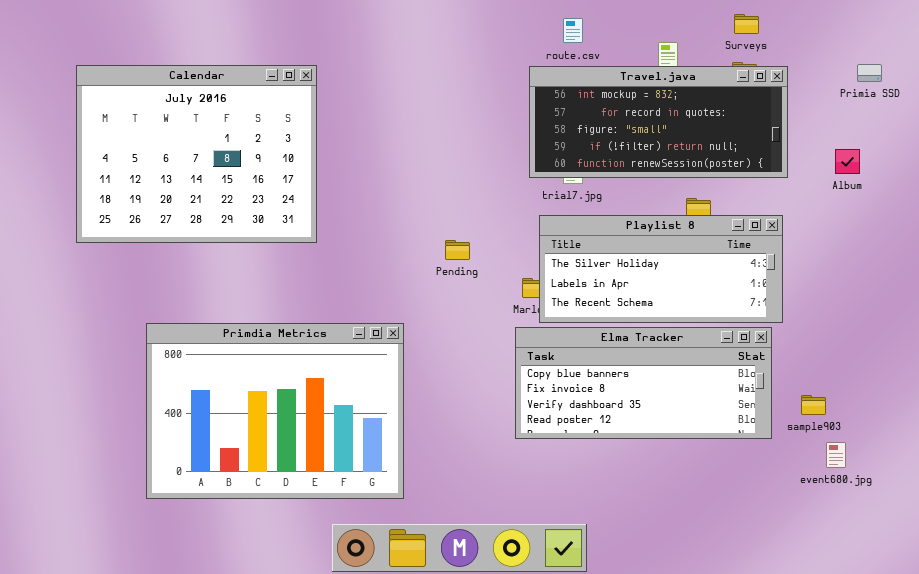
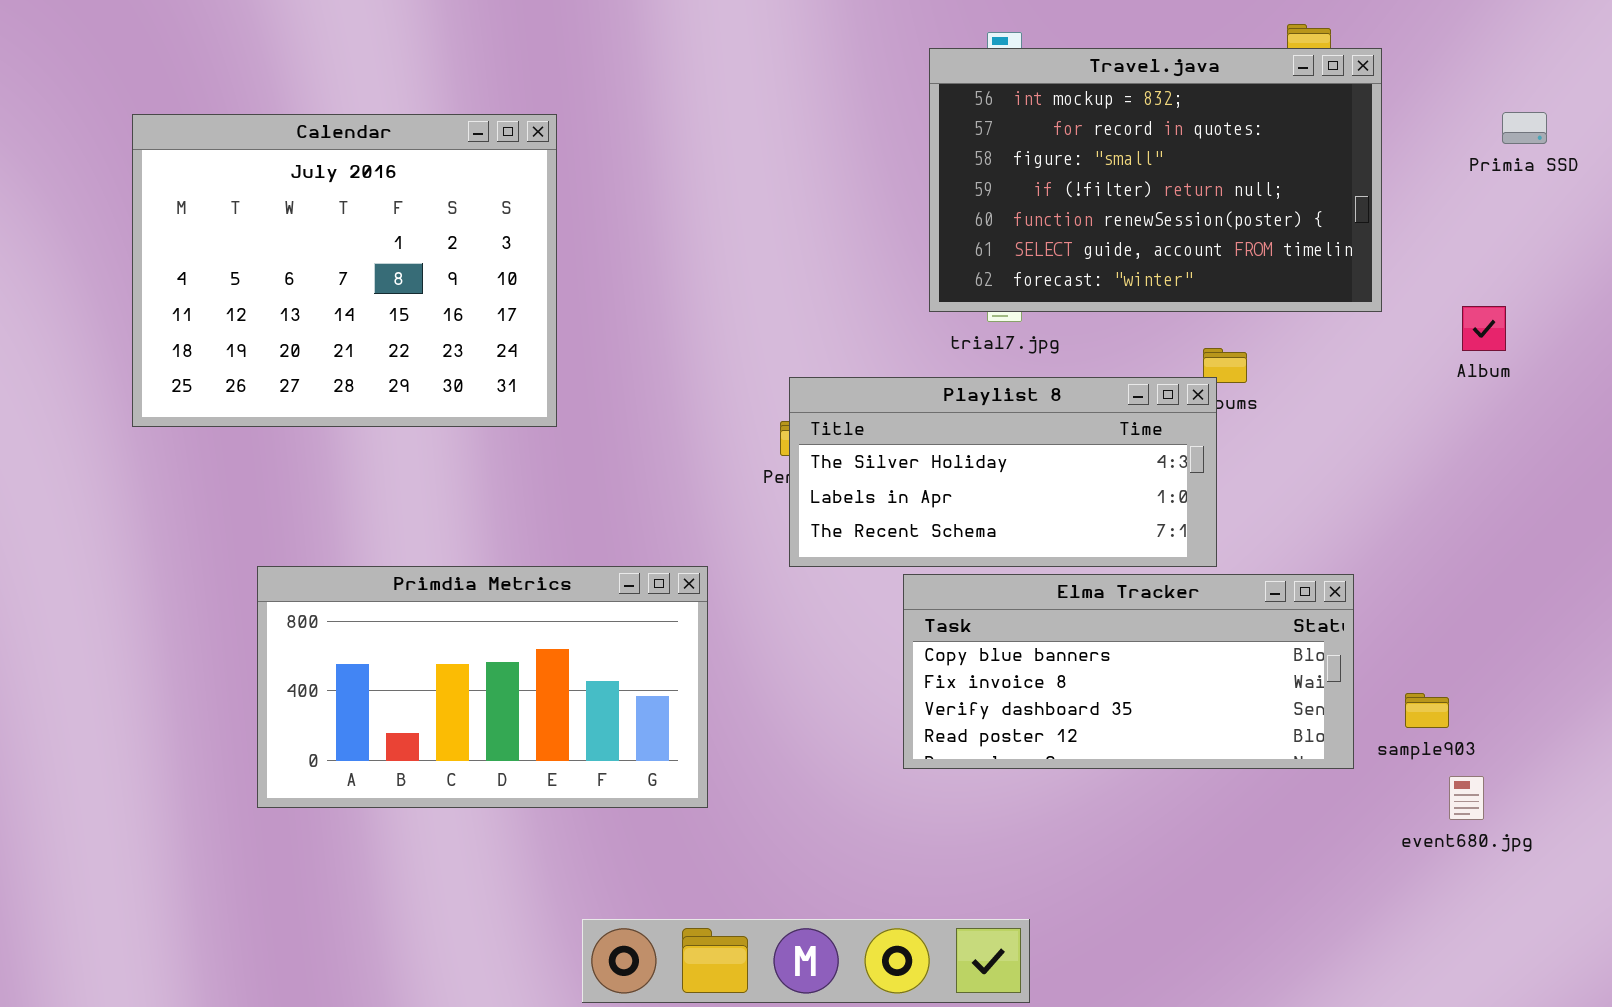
Travel.java: [529,66,788,178] -> [929,48,1382,312], resized
Album: [835,149,860,174] -> [1462,306,1506,351], moved
Playlist 8: [539,215,783,323] -> [789,377,1217,567], moved
Primdia Metrics: [146,323,404,499] -> [257,566,708,808], resized

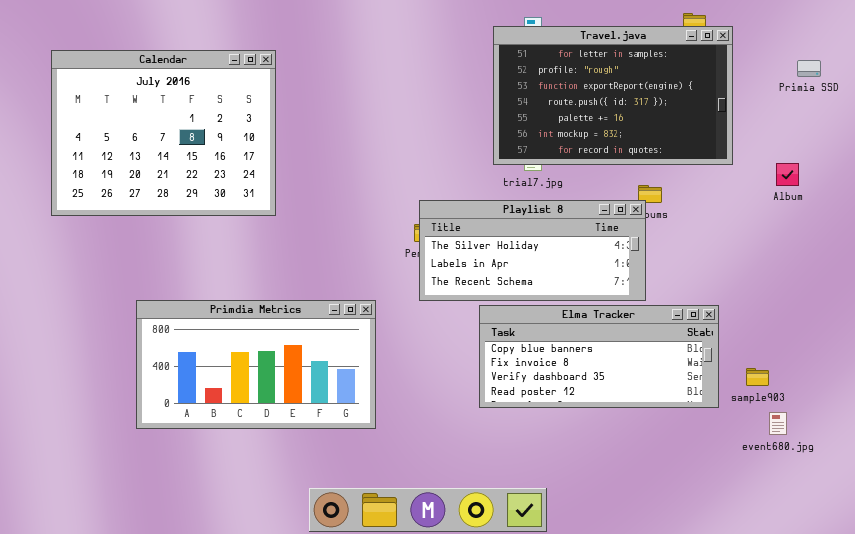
Travel.java: [929,48,1382,312] -> [493,26,733,165], scrolled up 5 rows
Calendar: [132,114,557,427] -> [51,50,276,216], moved

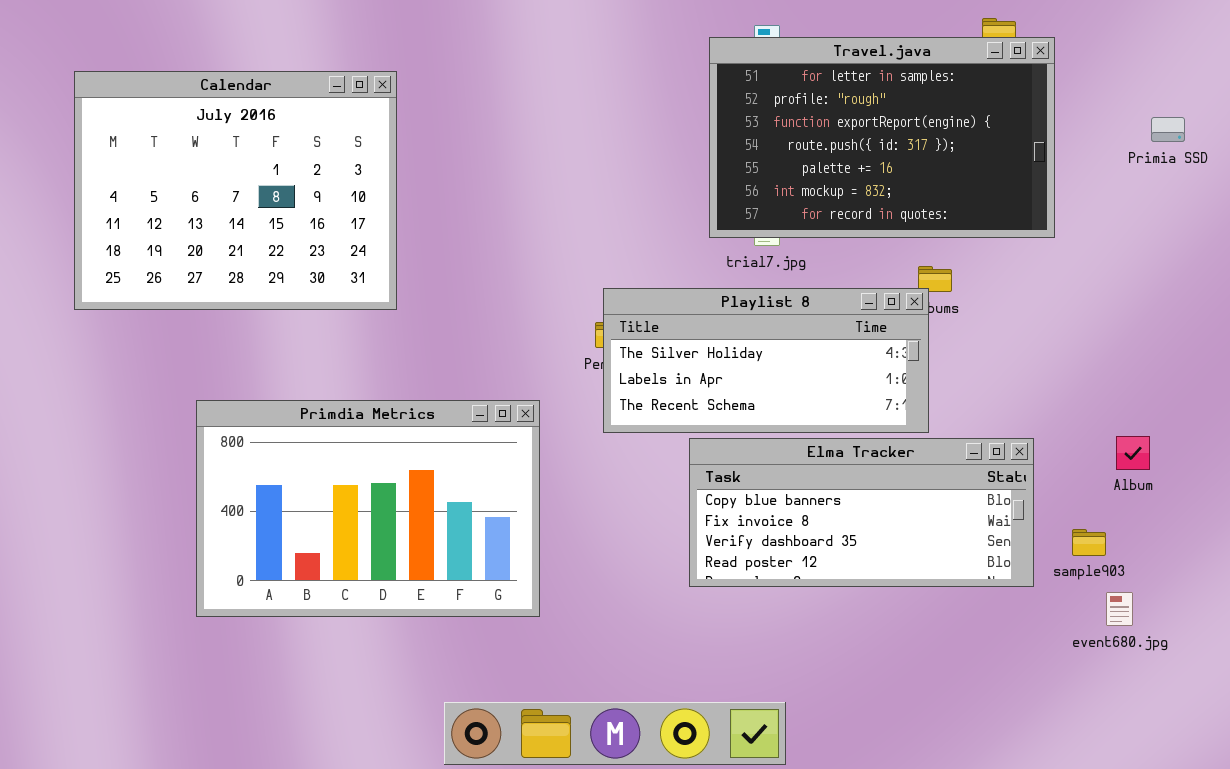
Primia SSD: [797,60,821,77] -> [1151,117,1185,142], moved
Album: [776,163,799,186] -> [1116,436,1150,470], moved
Primdia Metrics: [136,300,376,429] -> [196,400,540,617], resized

